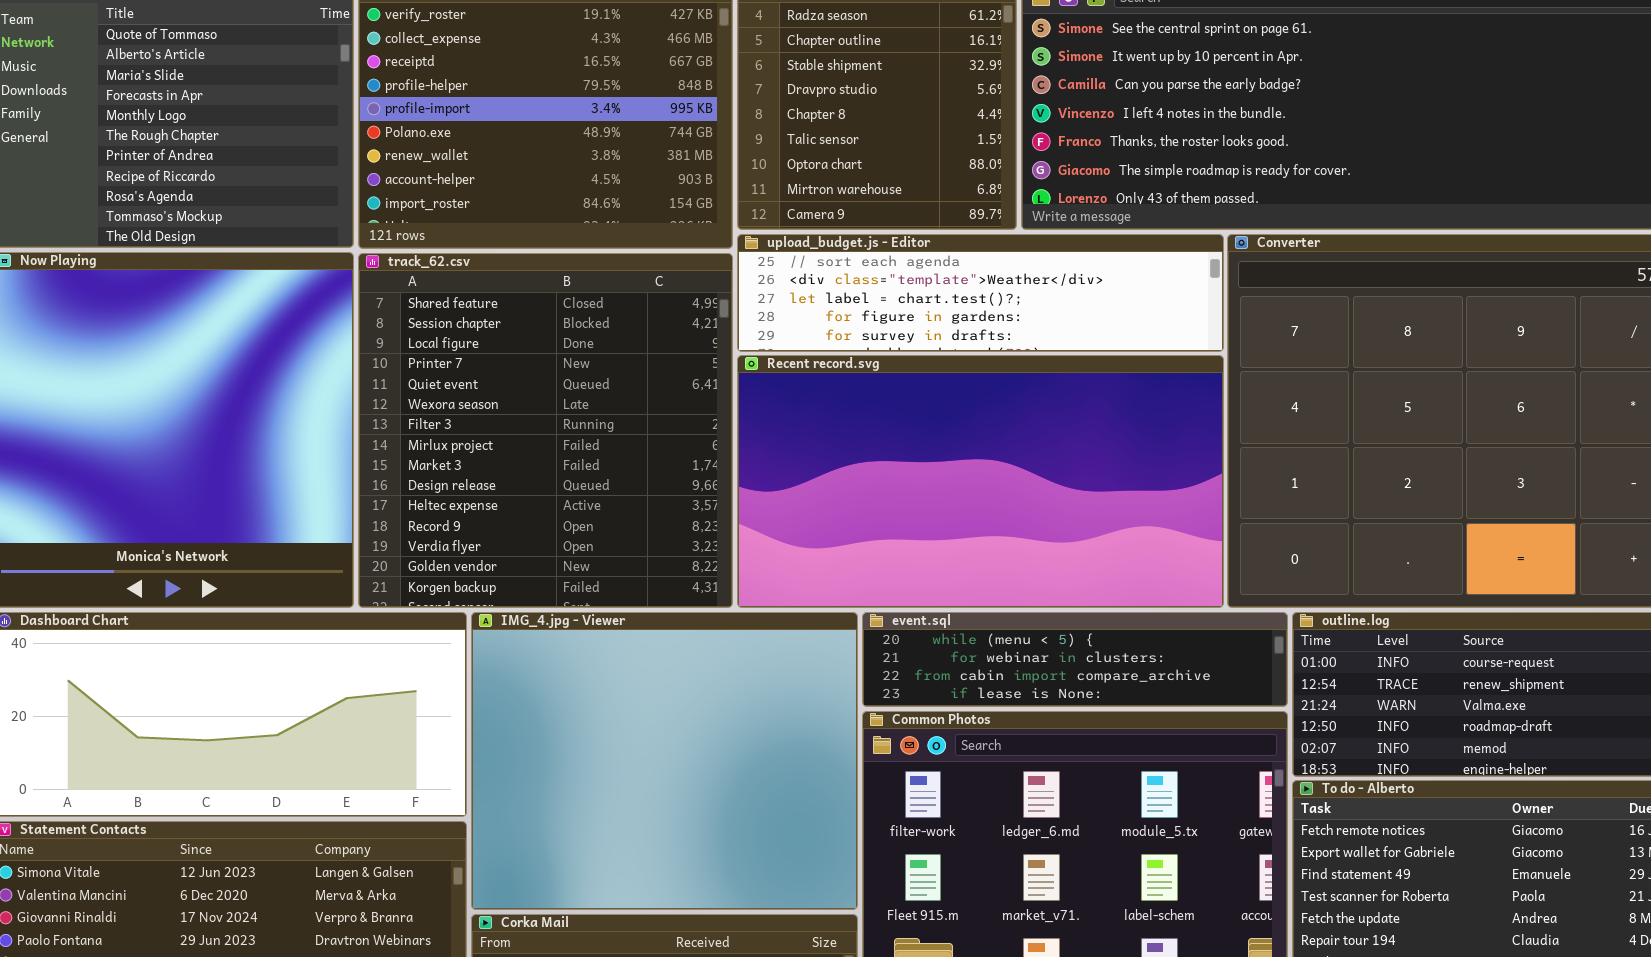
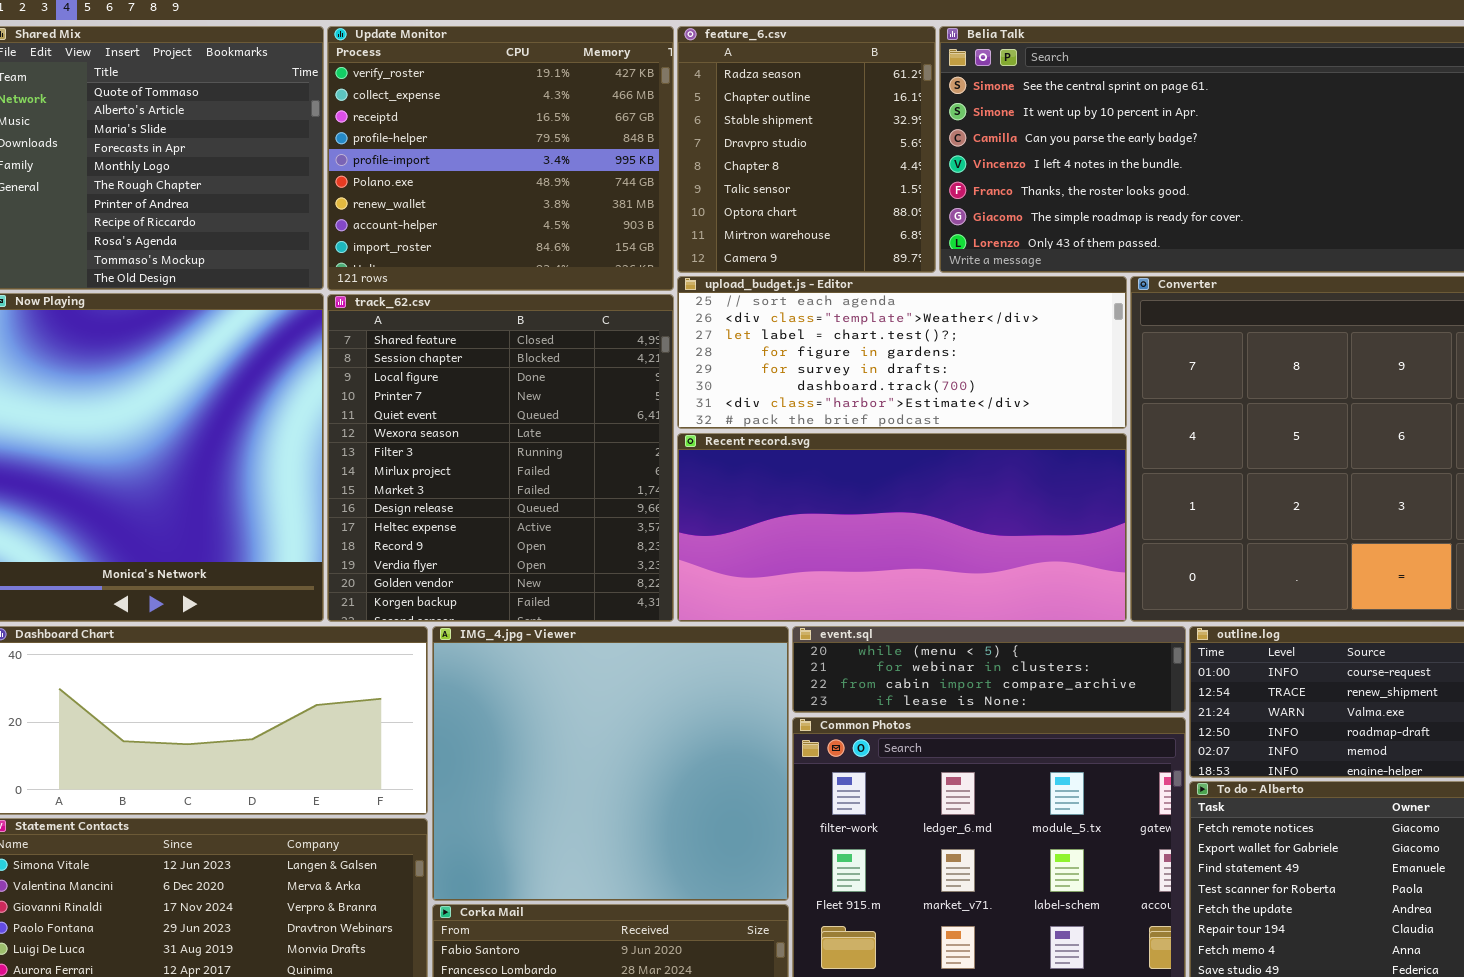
upload_budget.js - Editor: [737,234,1224,352] -> [677,276,1127,429], resized
Recent record.svg: [737,355,1224,608] -> [677,433,1127,622], resized

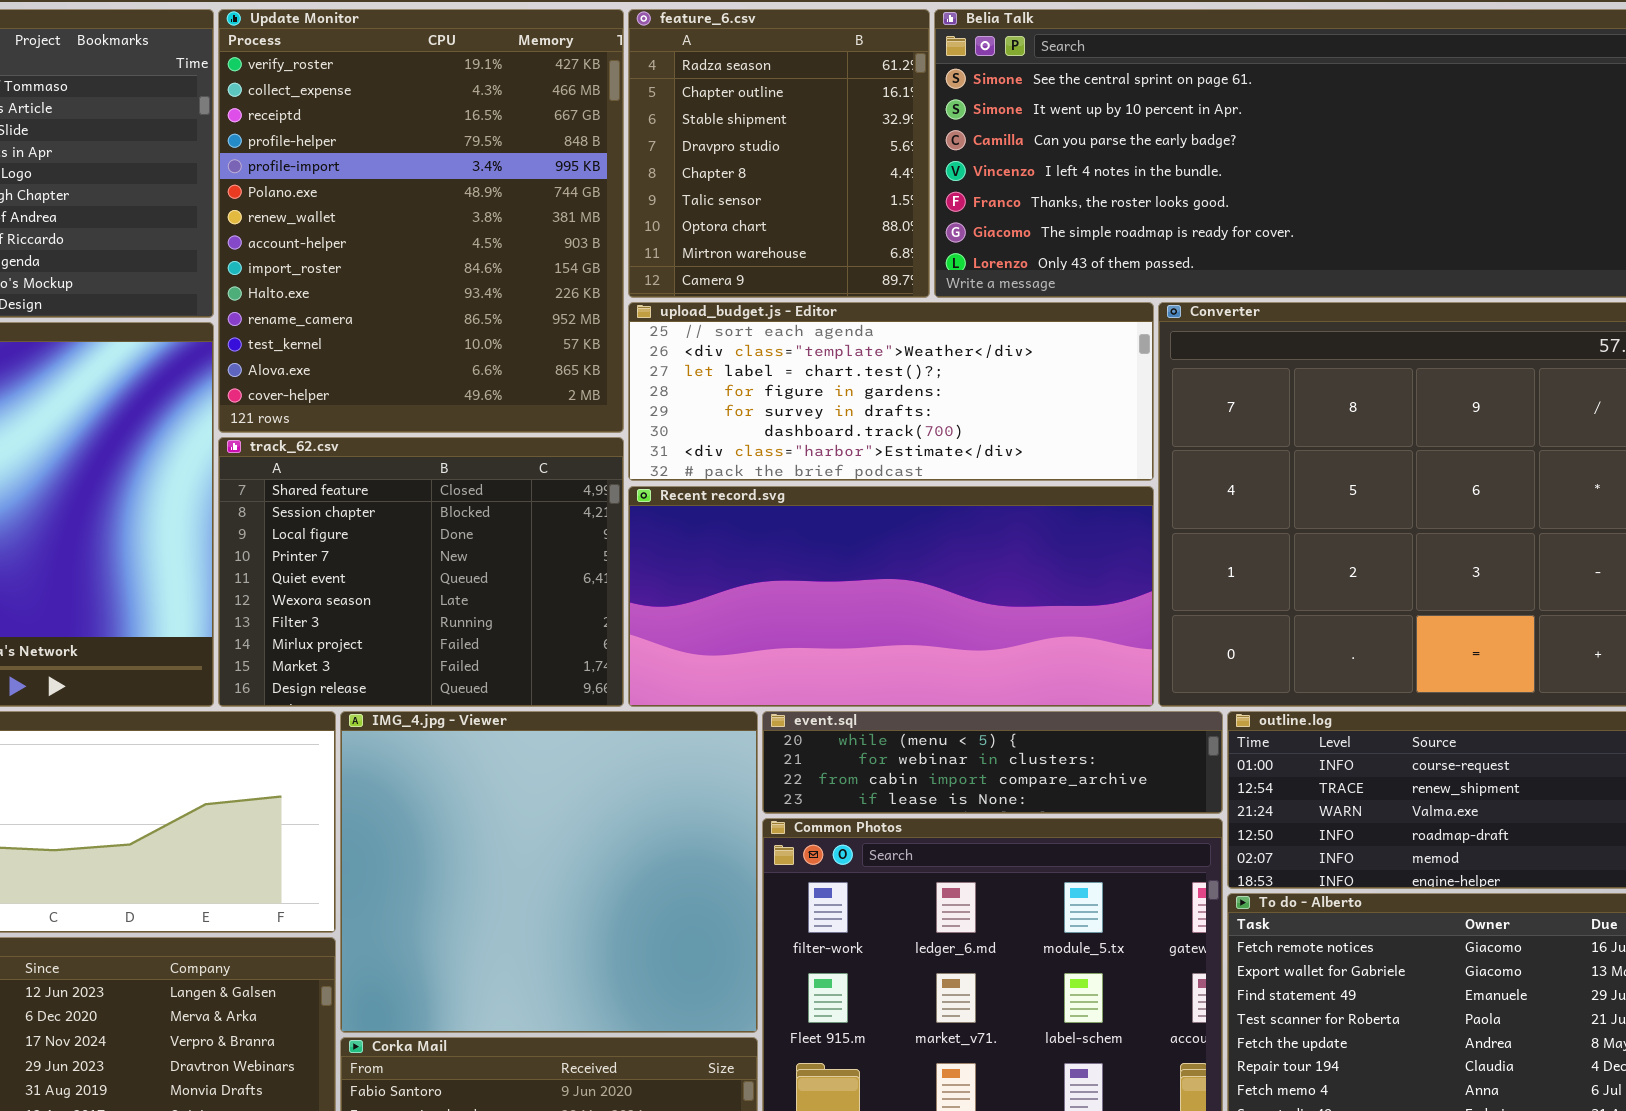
Update Monitor: [327,26,674,291] -> [218,9,624,433], resized
track_62.csv: [327,294,674,622] -> [218,437,624,707], resized

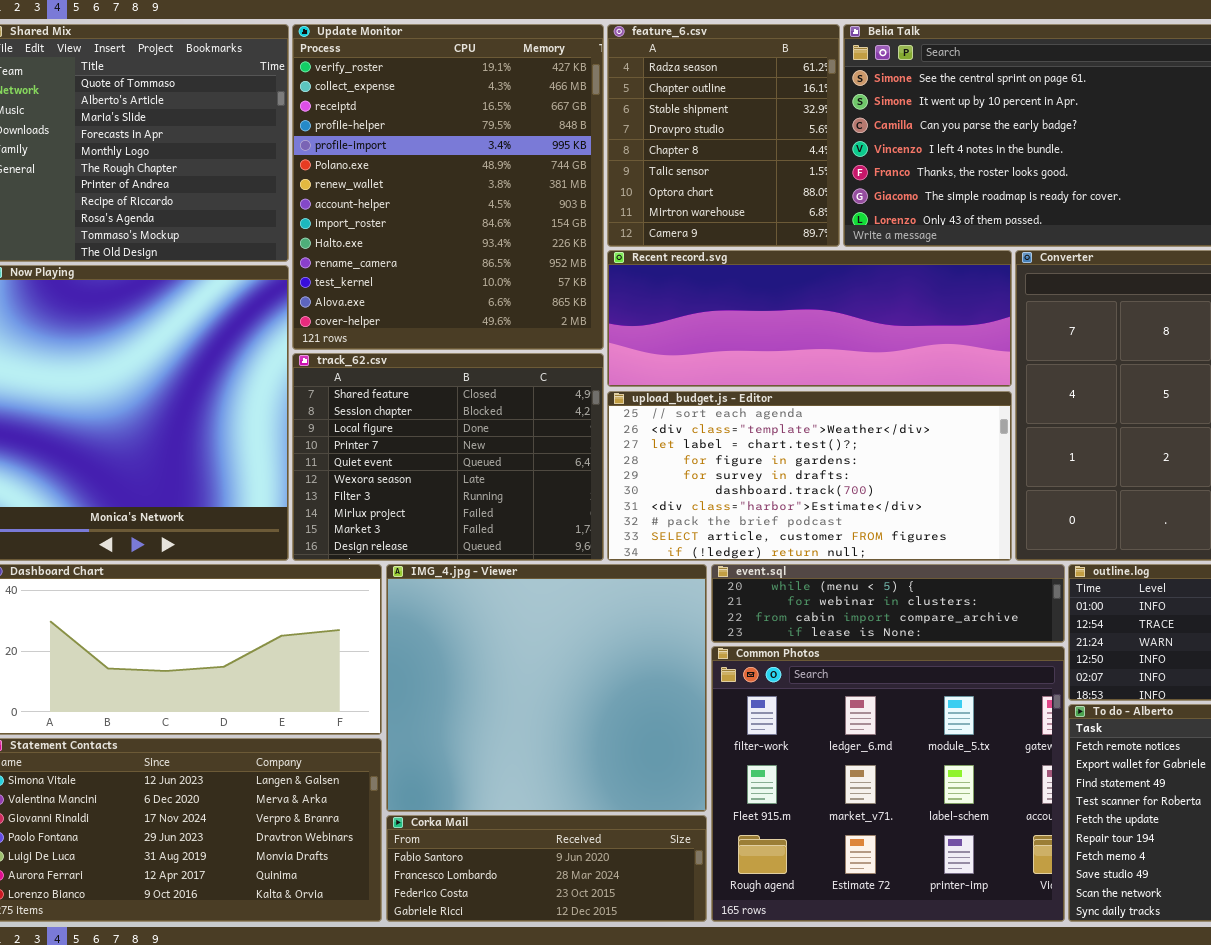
upload_budget.js - Editor: [628,302,1154,481] -> [607,391,1012,561], moved, resized
Recent record.svg: [628,486,1154,707] -> [607,250,1012,387], moved, resized

